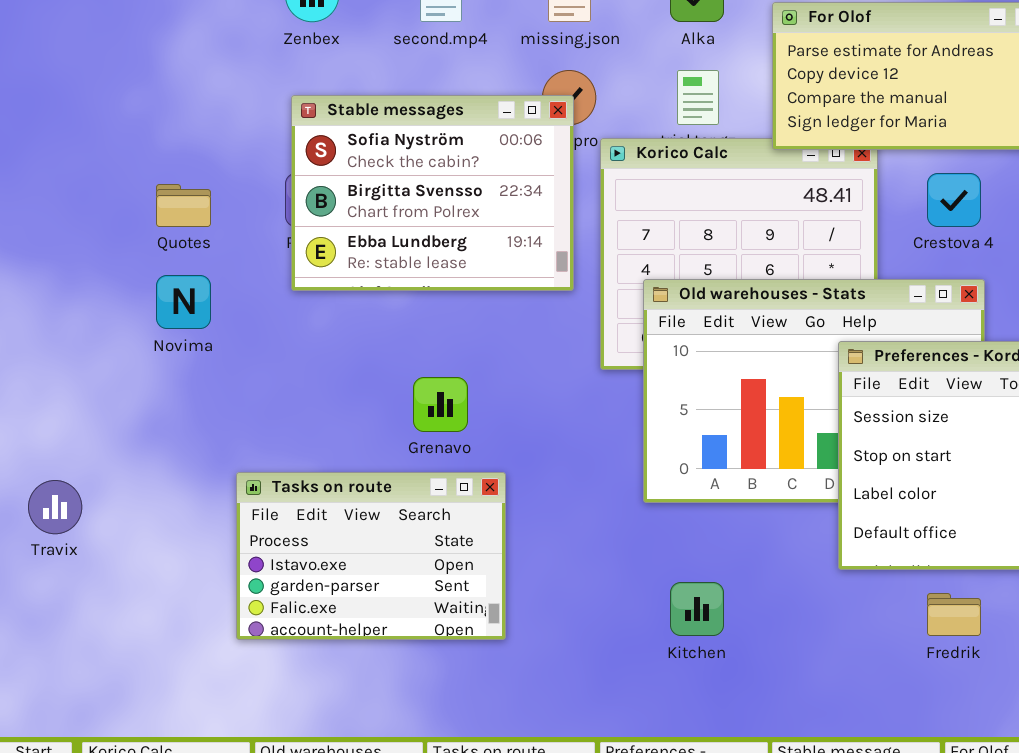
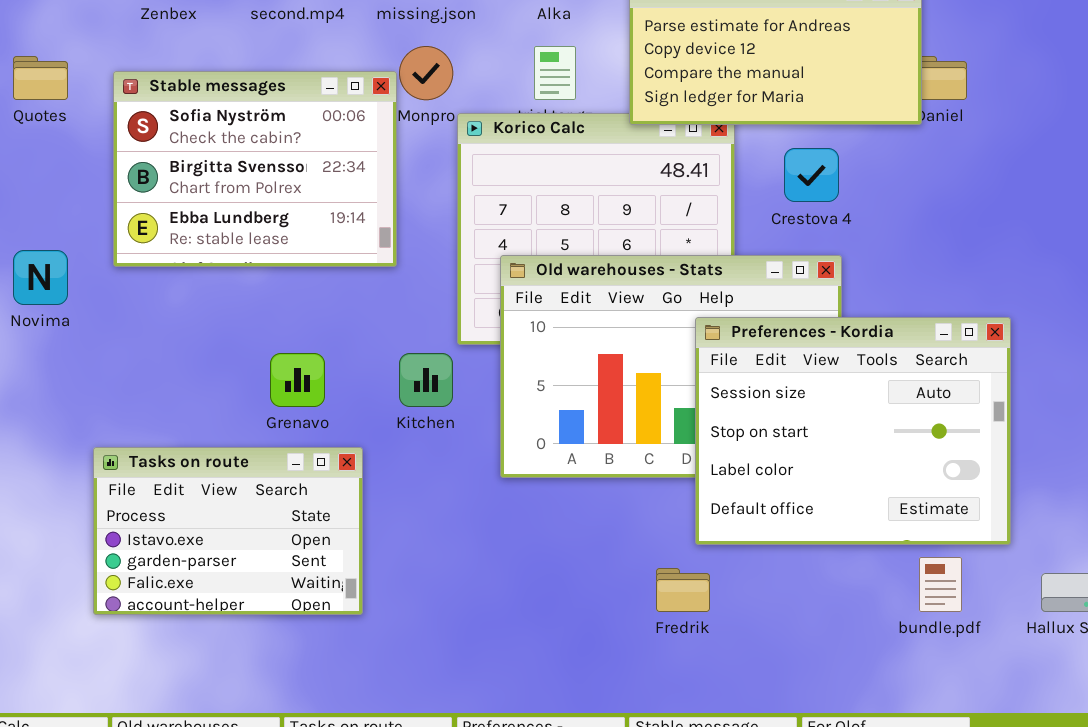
Stable messages: [291,95,574,291] -> [113,71,397,267], moved
Quotes: [156,184,211,227] -> [13,56,68,100], moved
Kitchen: [670,582,724,636] -> [399,353,453,407], moved
Fredrik: [927,593,981,636] -> [656,568,710,612], moved

